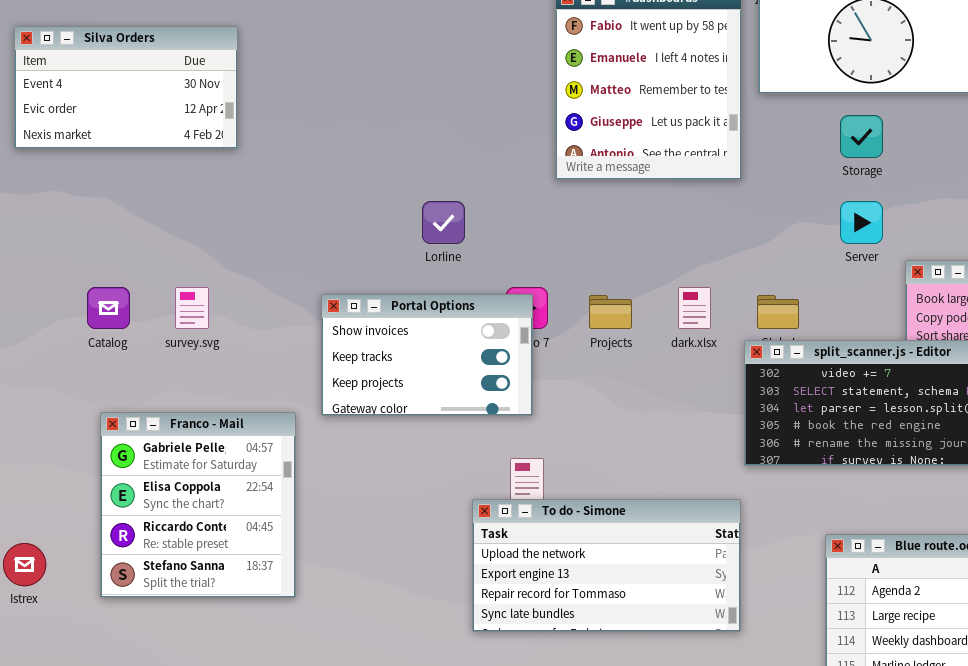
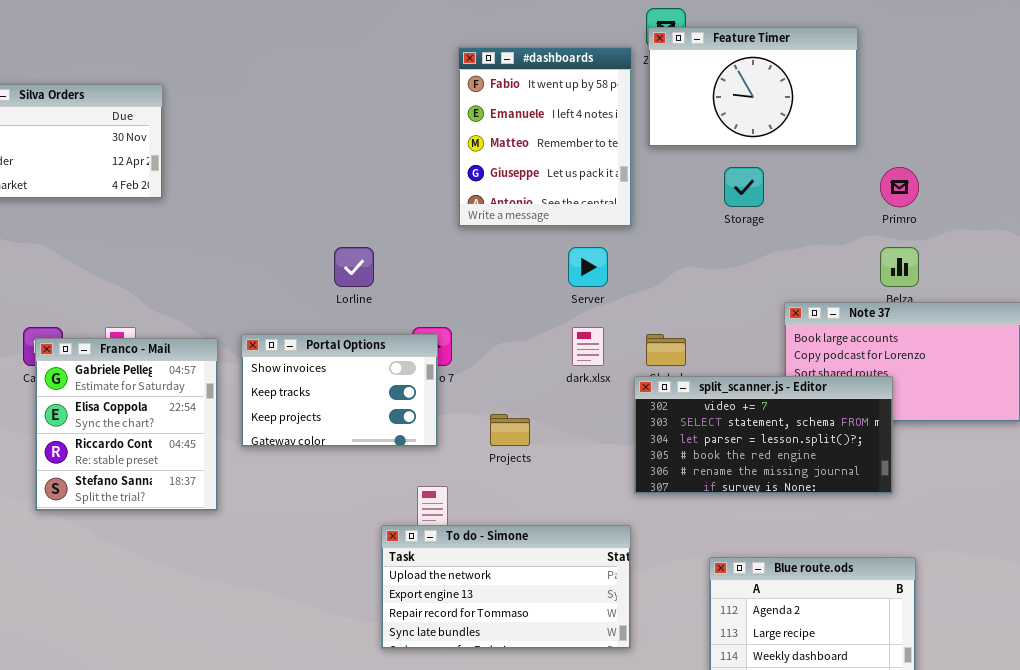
Server: [840,201,883,244] -> [568,247,608,287], moved
Projects: [589,295,632,329] -> [490,414,530,446], moved
Franco - Mail: [100,412,296,598] -> [35,338,218,511], moved

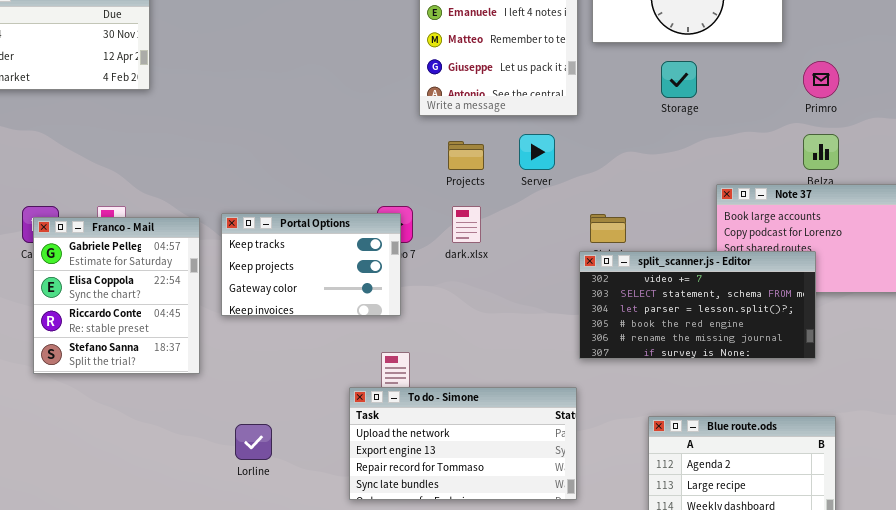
Lorline: [334,247,374,287] -> [235,424,272,460], moved
dark.xlsx: [572,327,604,366] -> [452,206,481,243], moved
Portal Options: [241,334,438,447] -> [221,213,401,316], scrolled down 1 row
Projects: [490,414,530,446] -> [448,141,484,170], moved

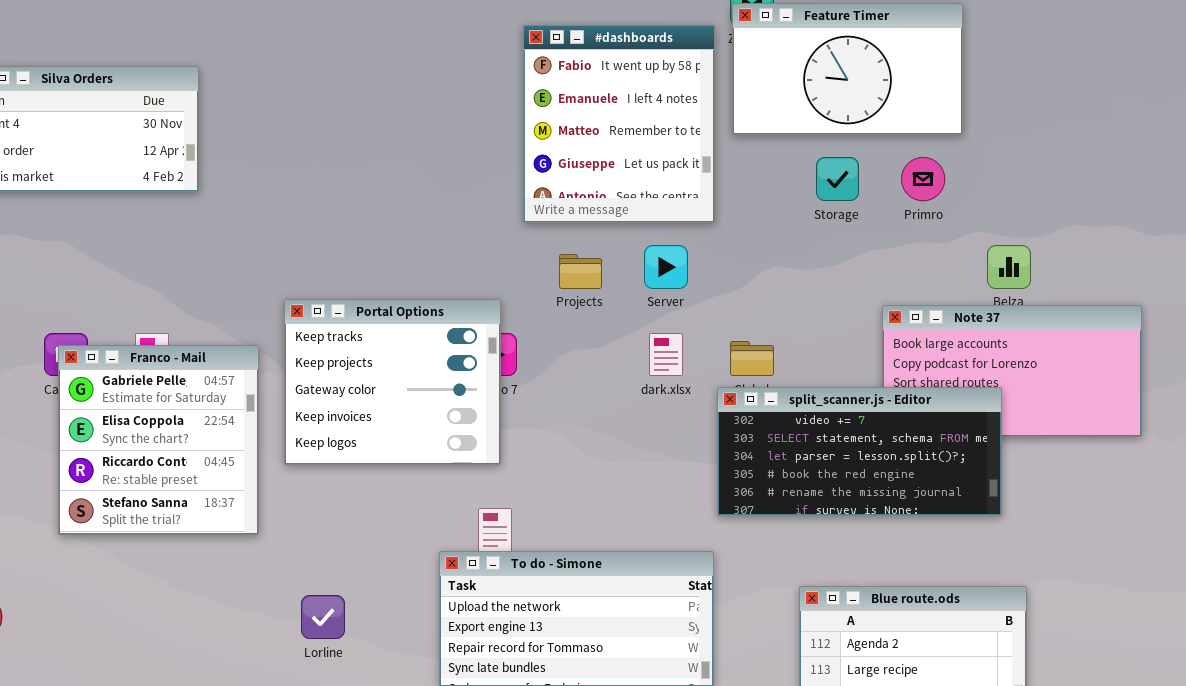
Primro: [803,61,839,98] -> [901,157,945,201], moved
dark.xlsx: [452,206,481,243] -> [649,333,683,376], moved
Portal Options: [221,213,401,316] -> [284,299,501,465], resized

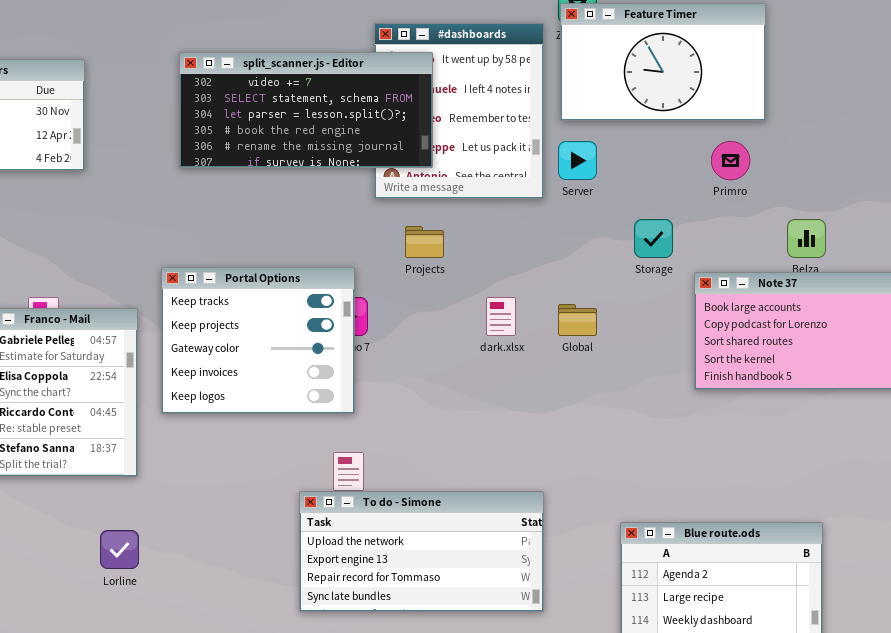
Storage: [816,157,859,201] -> [634,219,673,258], moved
Server: [644,245,688,289] -> [558,141,597,180], moved
split_scanner.js - Editor: [717,387,1002,516] -> [179,52,433,168], moved
Lorline: [301,595,345,639] -> [100,530,139,569], moved

